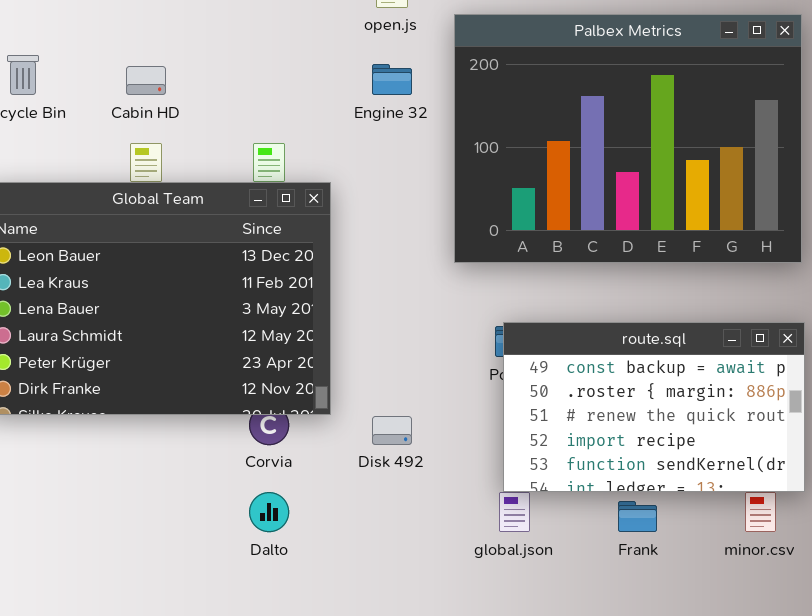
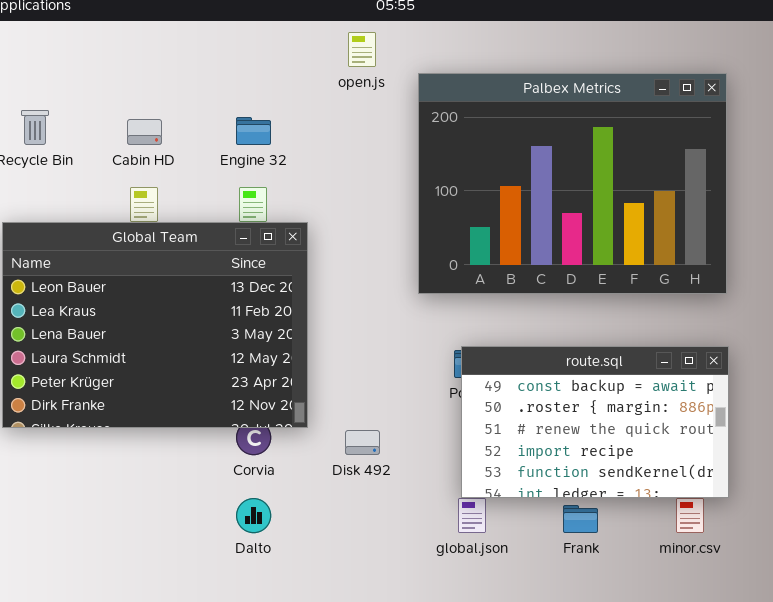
Engine 32: [372,64,412,95] -> [236,117,271,145], moved

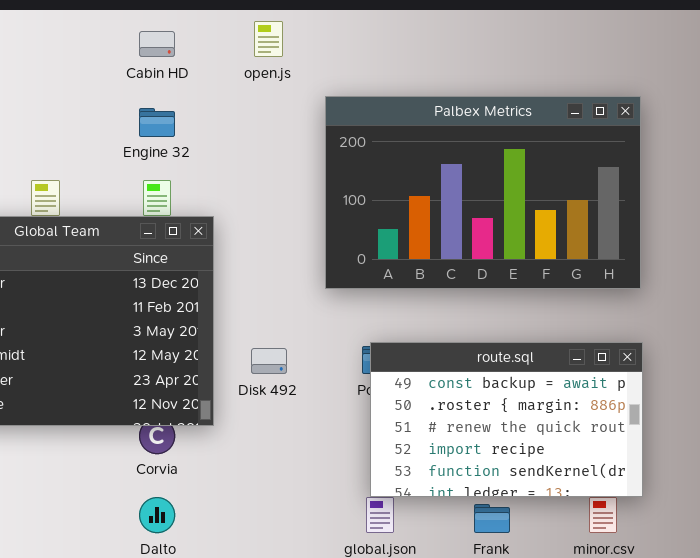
Palbex Metrics: [418,73,727,294] -> [325,96,641,289], resized
Cabin HD: [127,119,162,145] -> [139,31,175,57], moved
Disk 492: [345,430,380,455] -> [251,348,287,374], moved

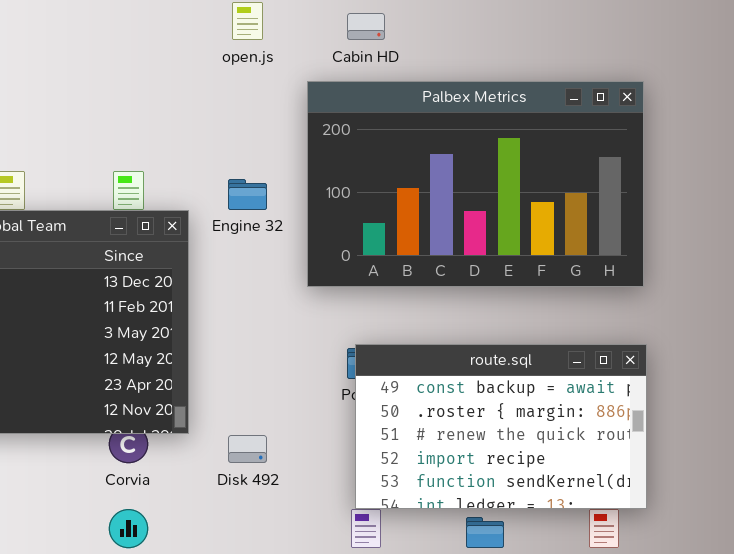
Cabin HD: [139,31,175,57] -> [347,13,385,40], moved
Engine 32: [139,108,175,137] -> [228,179,267,210], moved
Disk 492: [251,348,287,374] -> [228,435,267,463], moved

